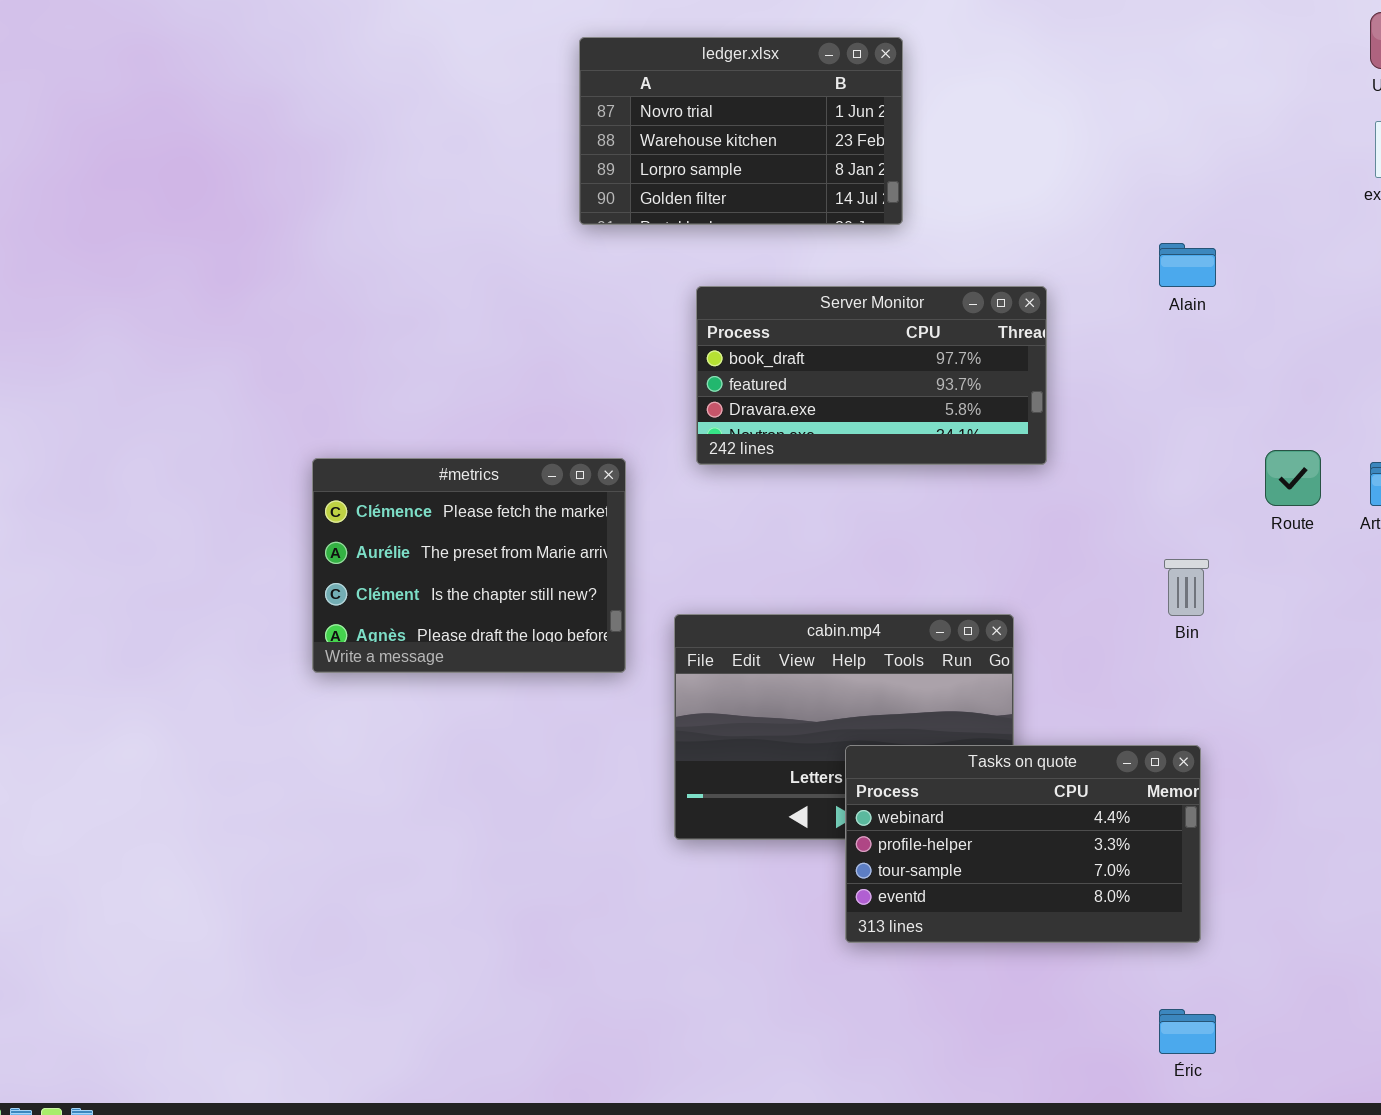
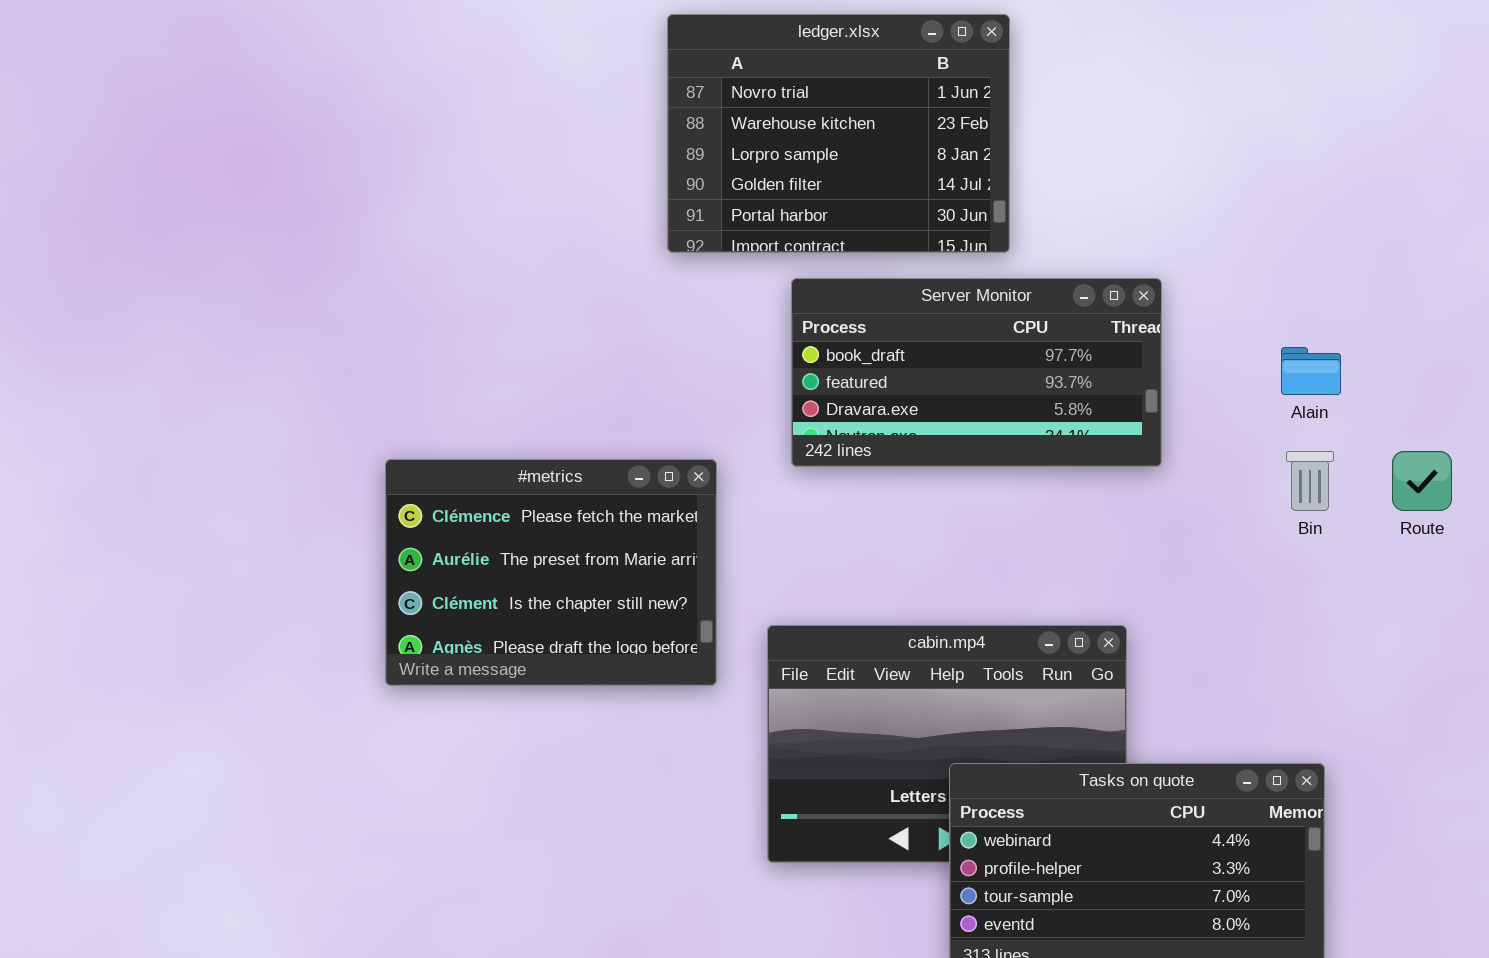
ledger.xlsx: [579,37,903,225] -> [667,14,1010,253], resized
Alain: [1159,243,1216,287] -> [1281,347,1341,395], moved
Bin: [1164,559,1209,616] -> [1286,451,1334,511], moved

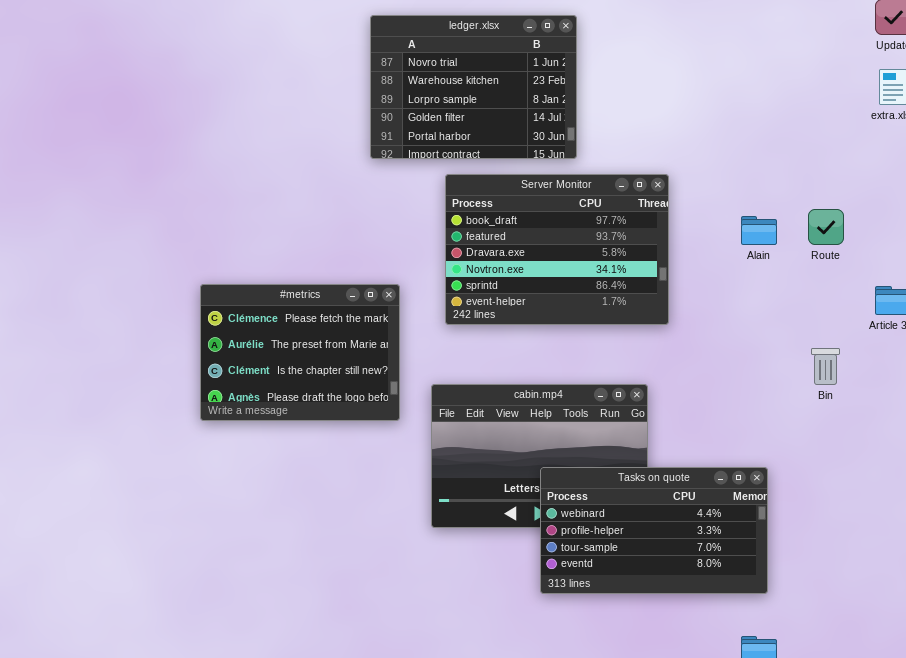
Server Monitor: [791,278,1162,467] -> [445,174,669,325], resized
Bin: [1286,451,1334,511] -> [811,348,840,385], moved
Route: [1392,451,1452,511] -> [808,209,844,245], moved

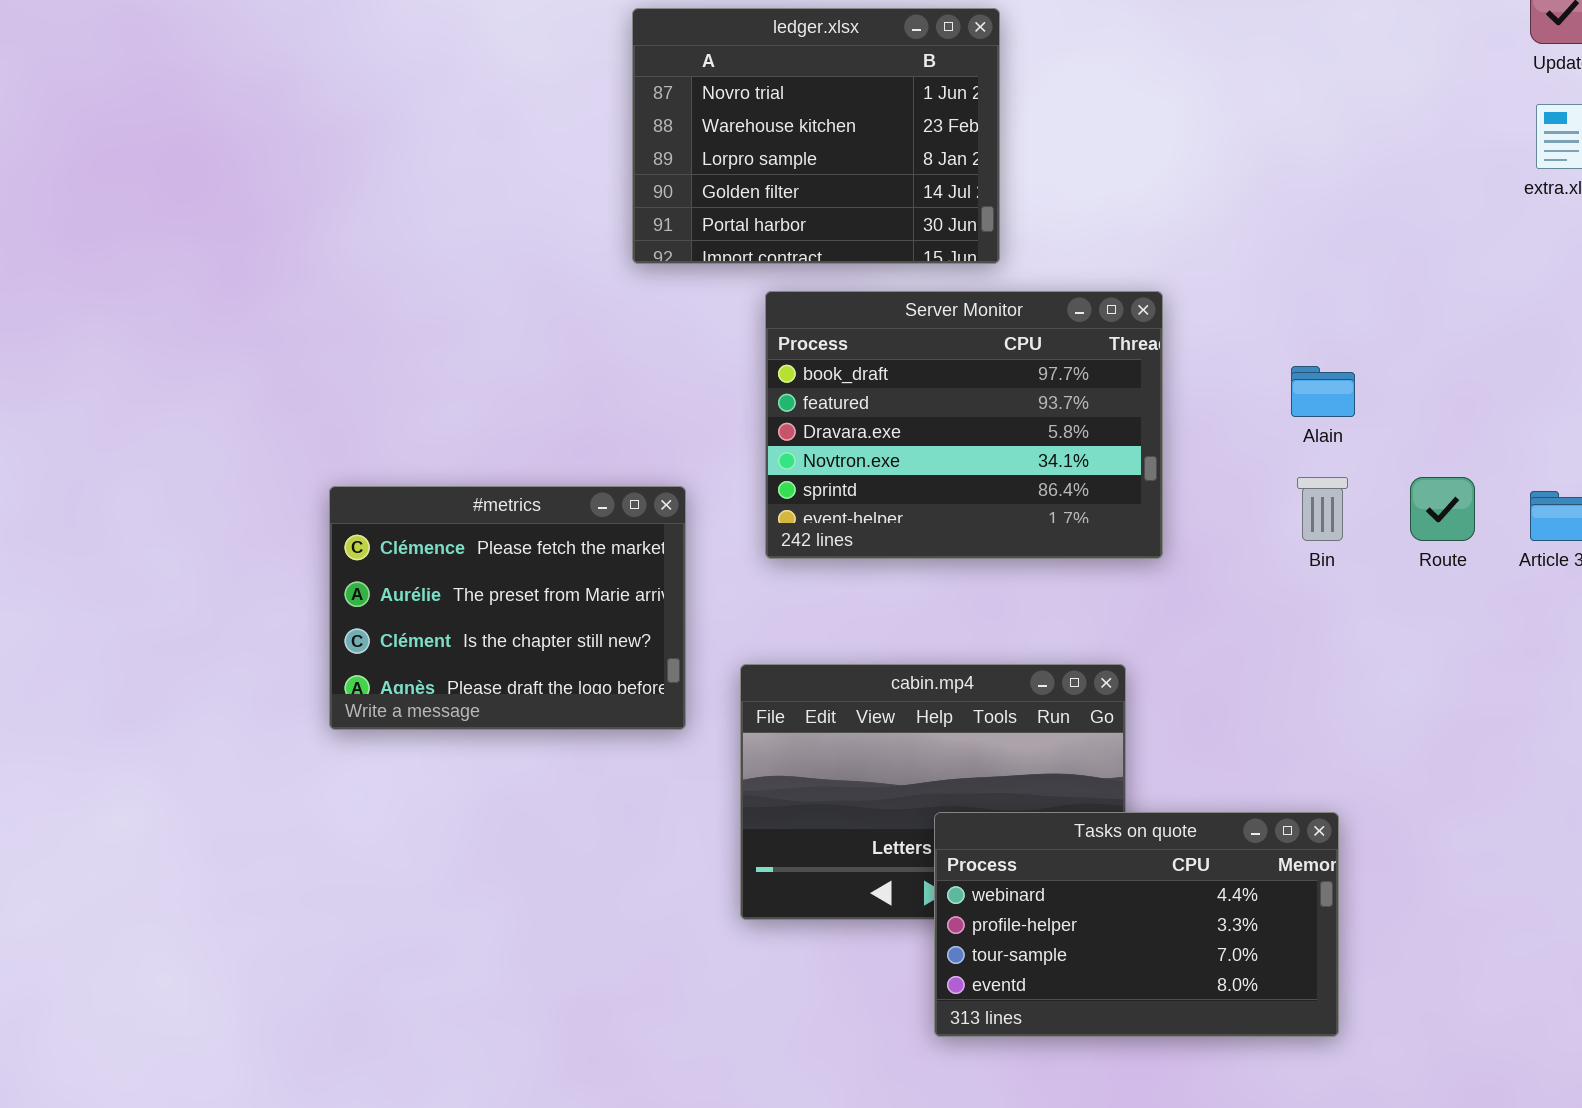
Route: [808,209,844,245] -> [1410,477,1475,541], moved
Bin: [811,348,840,385] -> [1297,477,1348,541], moved

